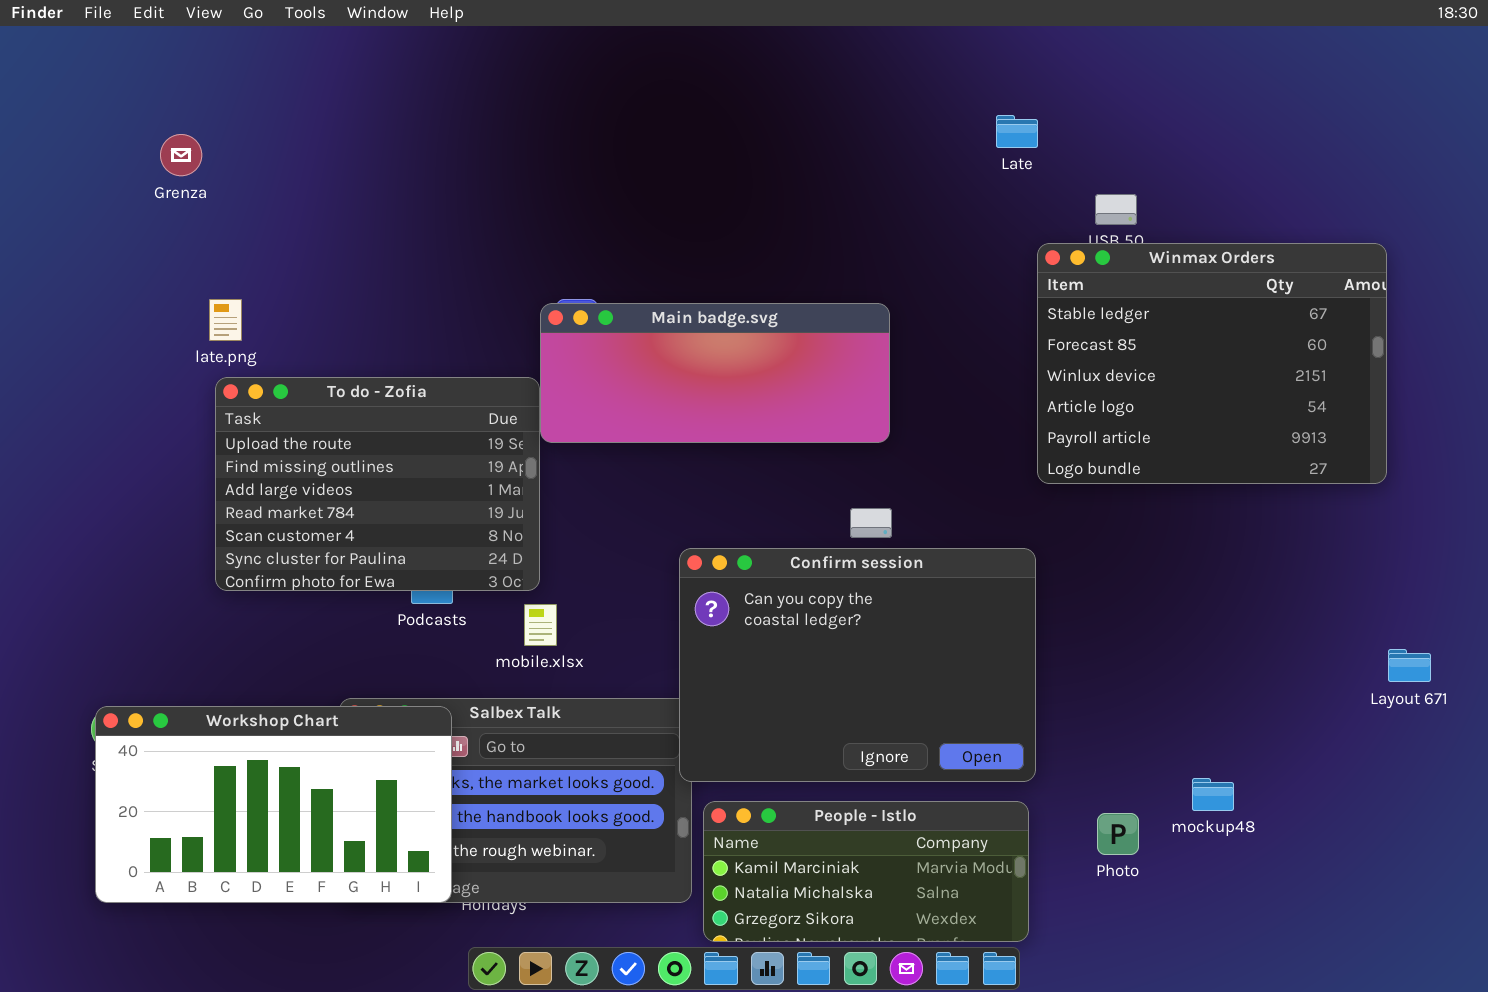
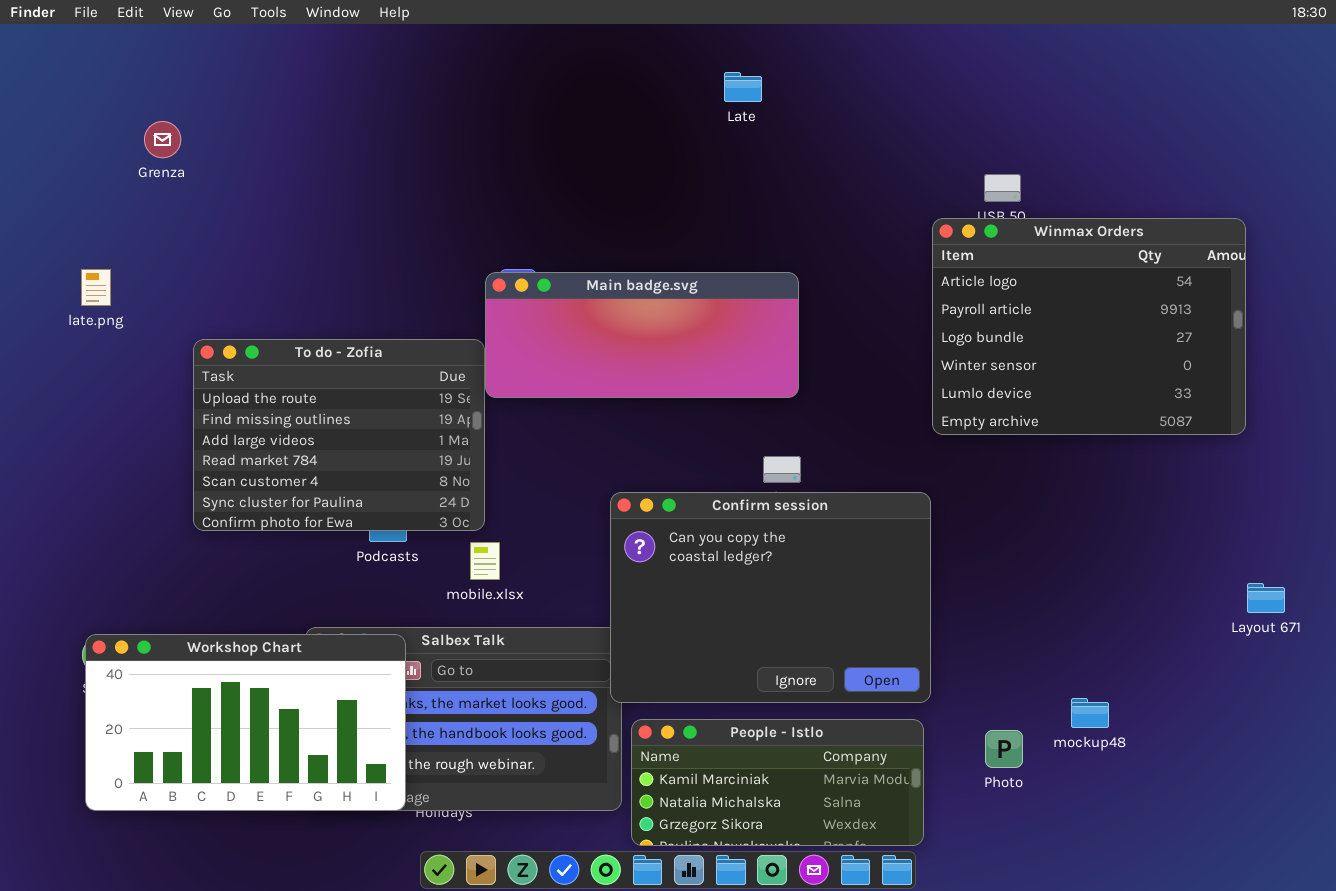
Late: [996,115,1038,148] -> [724,72,762,102], moved
Winmax Orders: [1037,243,1387,484] -> [932,218,1246,435], scrolled down 3 rows
late.png: [209,299,242,341] -> [81,269,111,306], moved

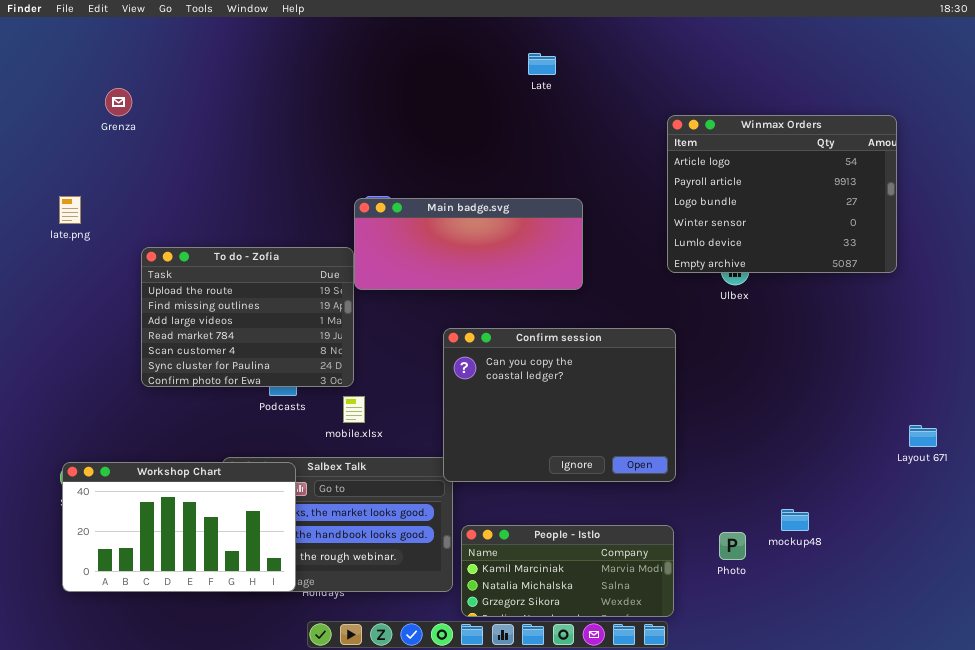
Winmax Orders: [932,218,1246,435] -> [667,115,897,273], moved
Confirm session: [610,492,931,703] -> [443,328,676,482], moved

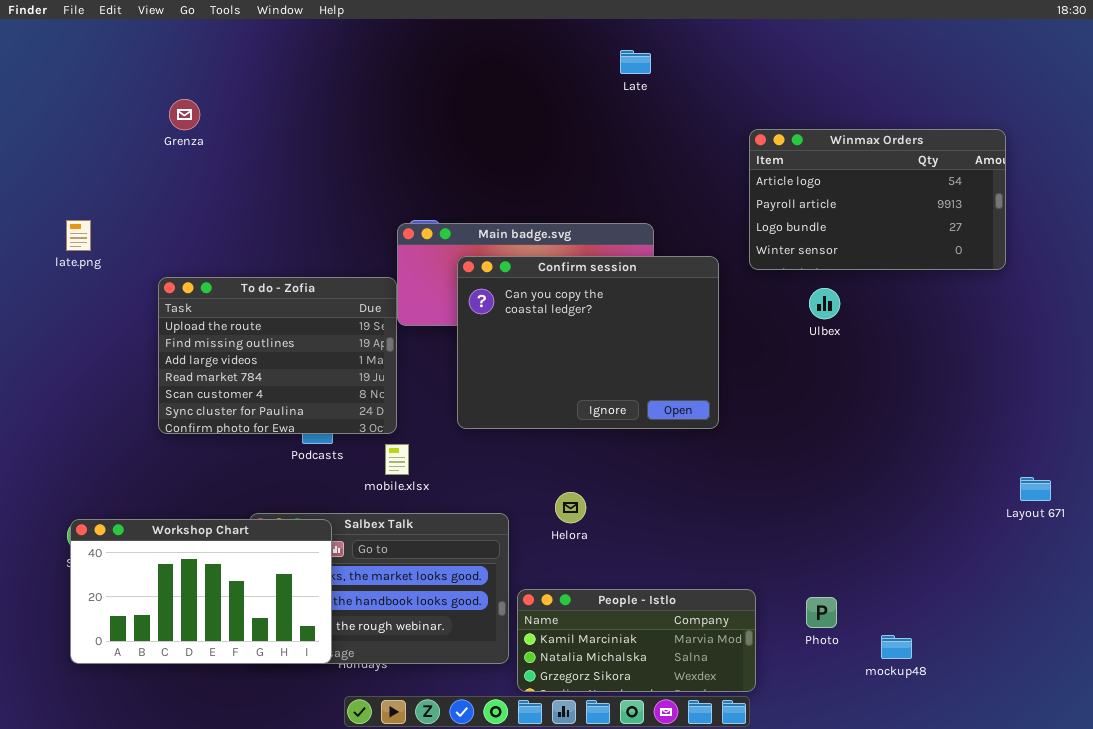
Late: [528,53,556,75] -> [620,50,651,74], moved
Grenza: [105,88,132,116] -> [169,99,200,130], moved
Winmax Orders: [667,115,897,273] -> [749,129,1006,270], resized
Confirm session: [443,328,676,482] -> [457,256,719,429], moved
mockup48: [781,509,809,531] -> [881,635,912,659], moved

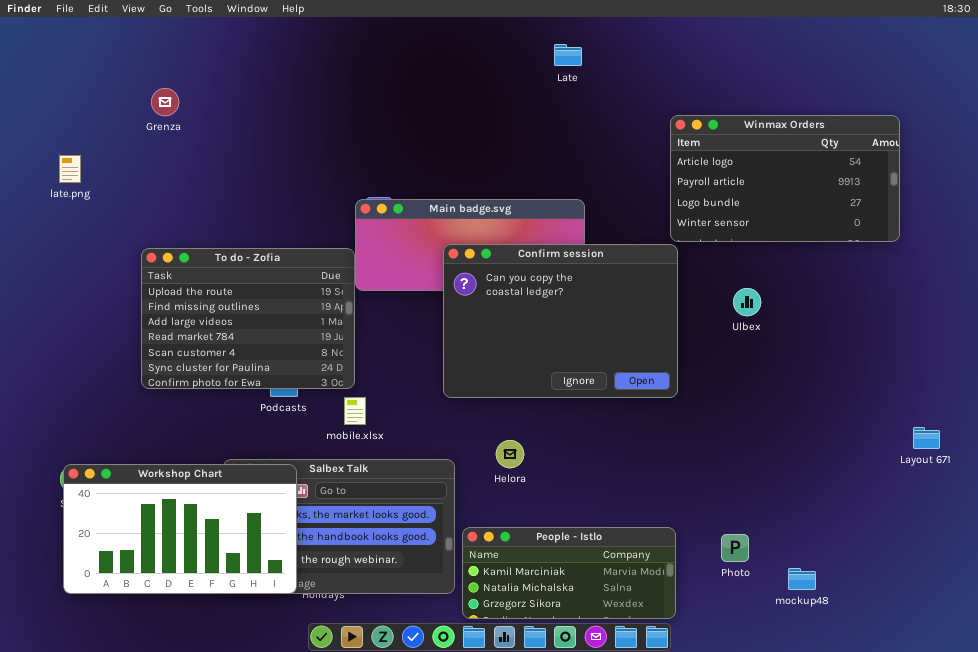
late.png: [66,220,91,251] -> [59,155,81,183], moved
Confirm session: [457,256,719,429] -> [443,244,678,398], moved
Ulbex: [809,288,840,319] -> [733,288,761,316], moved

